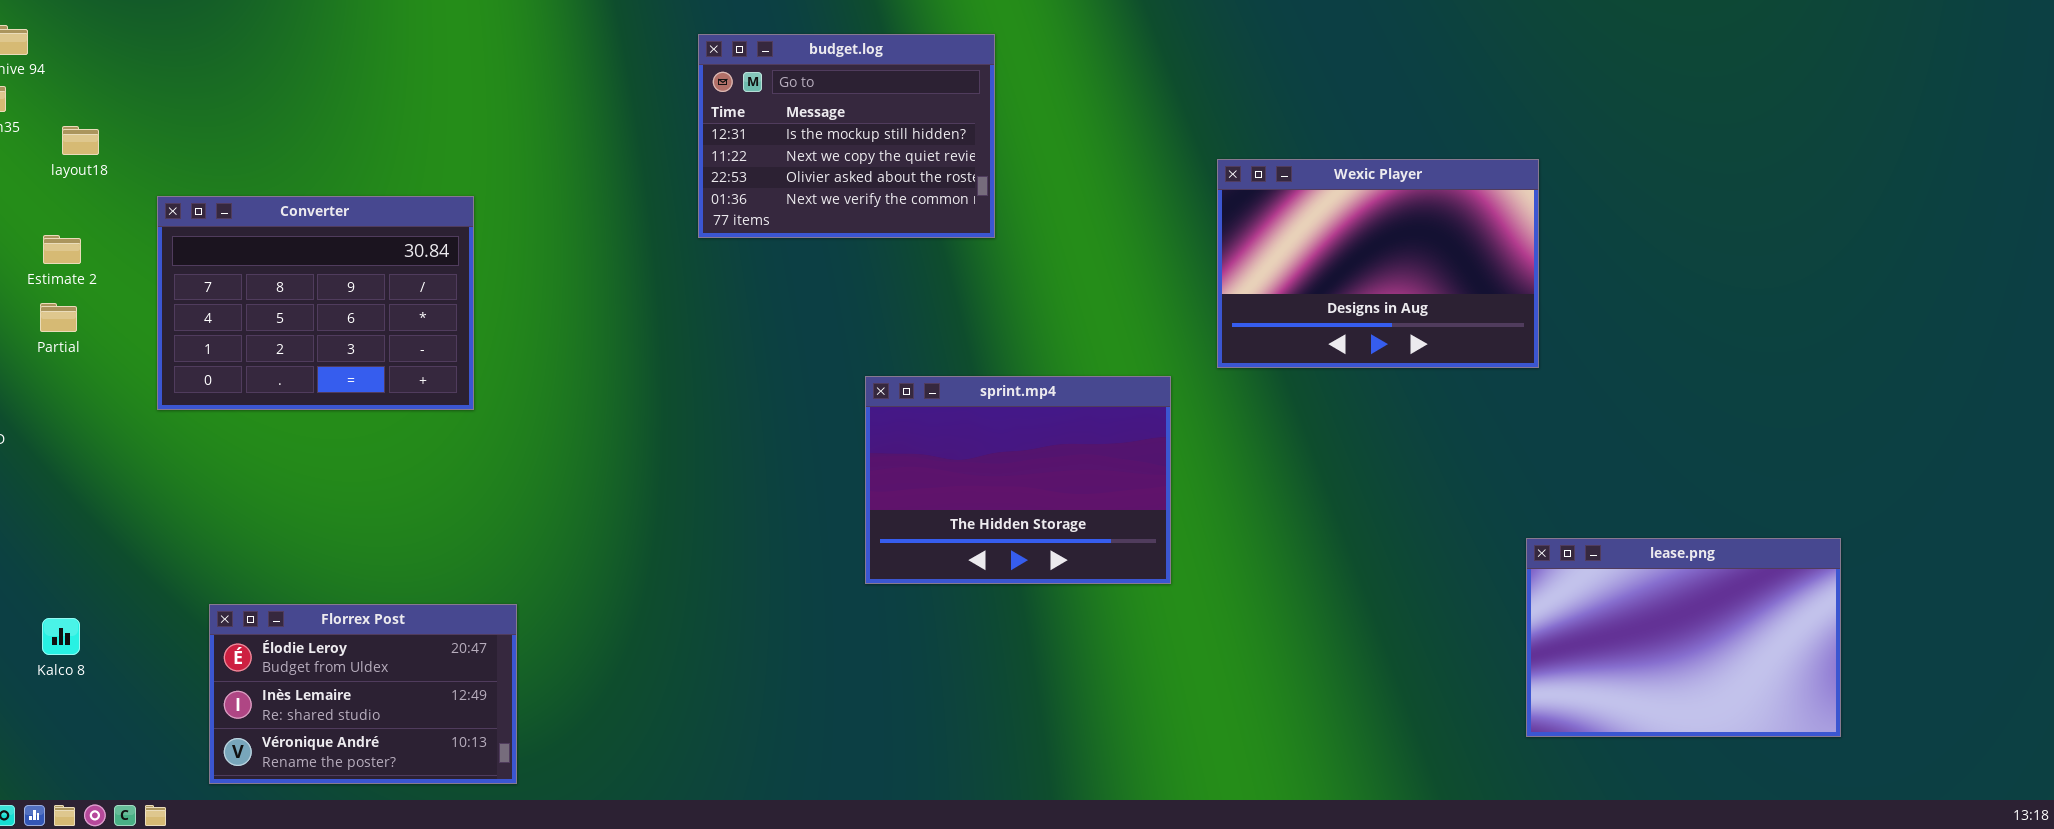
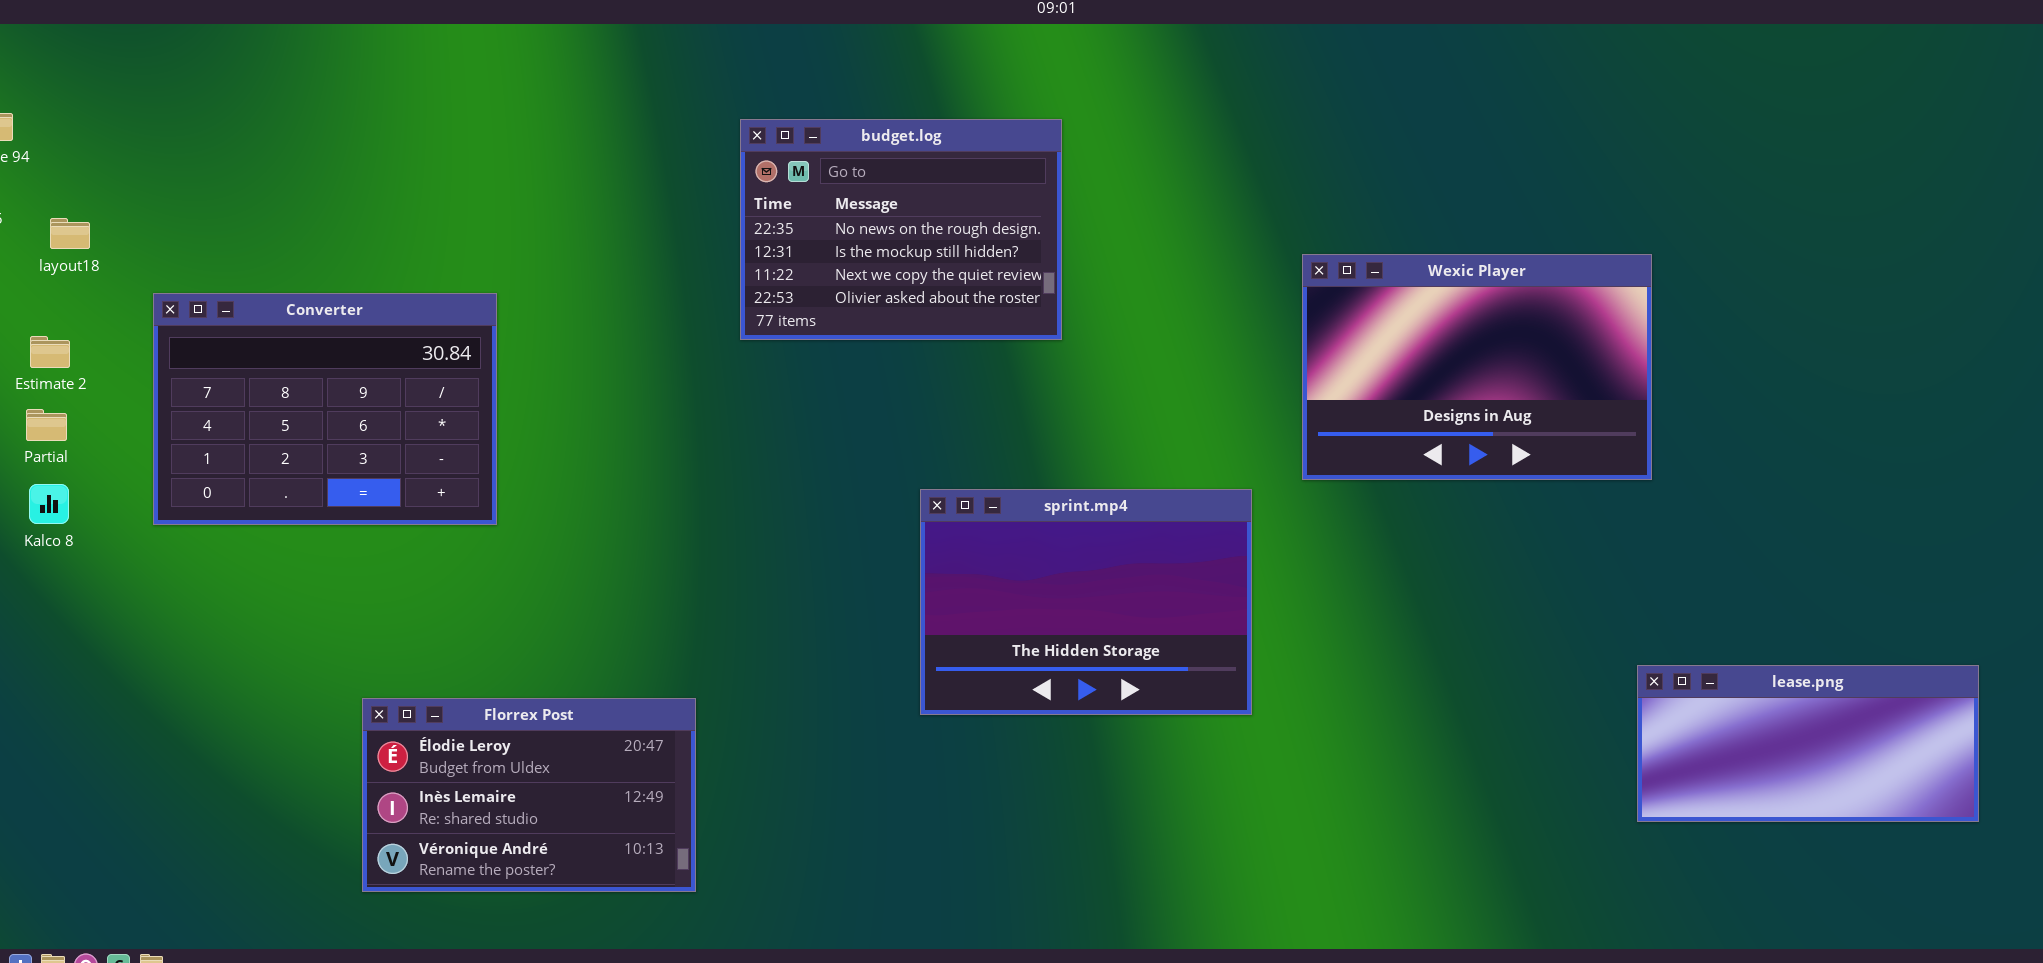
budget.log: [698,34,995,238] -> [740,119,1062,340], scrolled up 1 row
lease.png: [1526,538,1841,737] -> [1637,665,1979,822], resized
Florrex Post: [209,604,517,784] -> [362,698,696,892], moved
Kalco 8: [42,618,80,655] -> [29,484,69,524], moved

